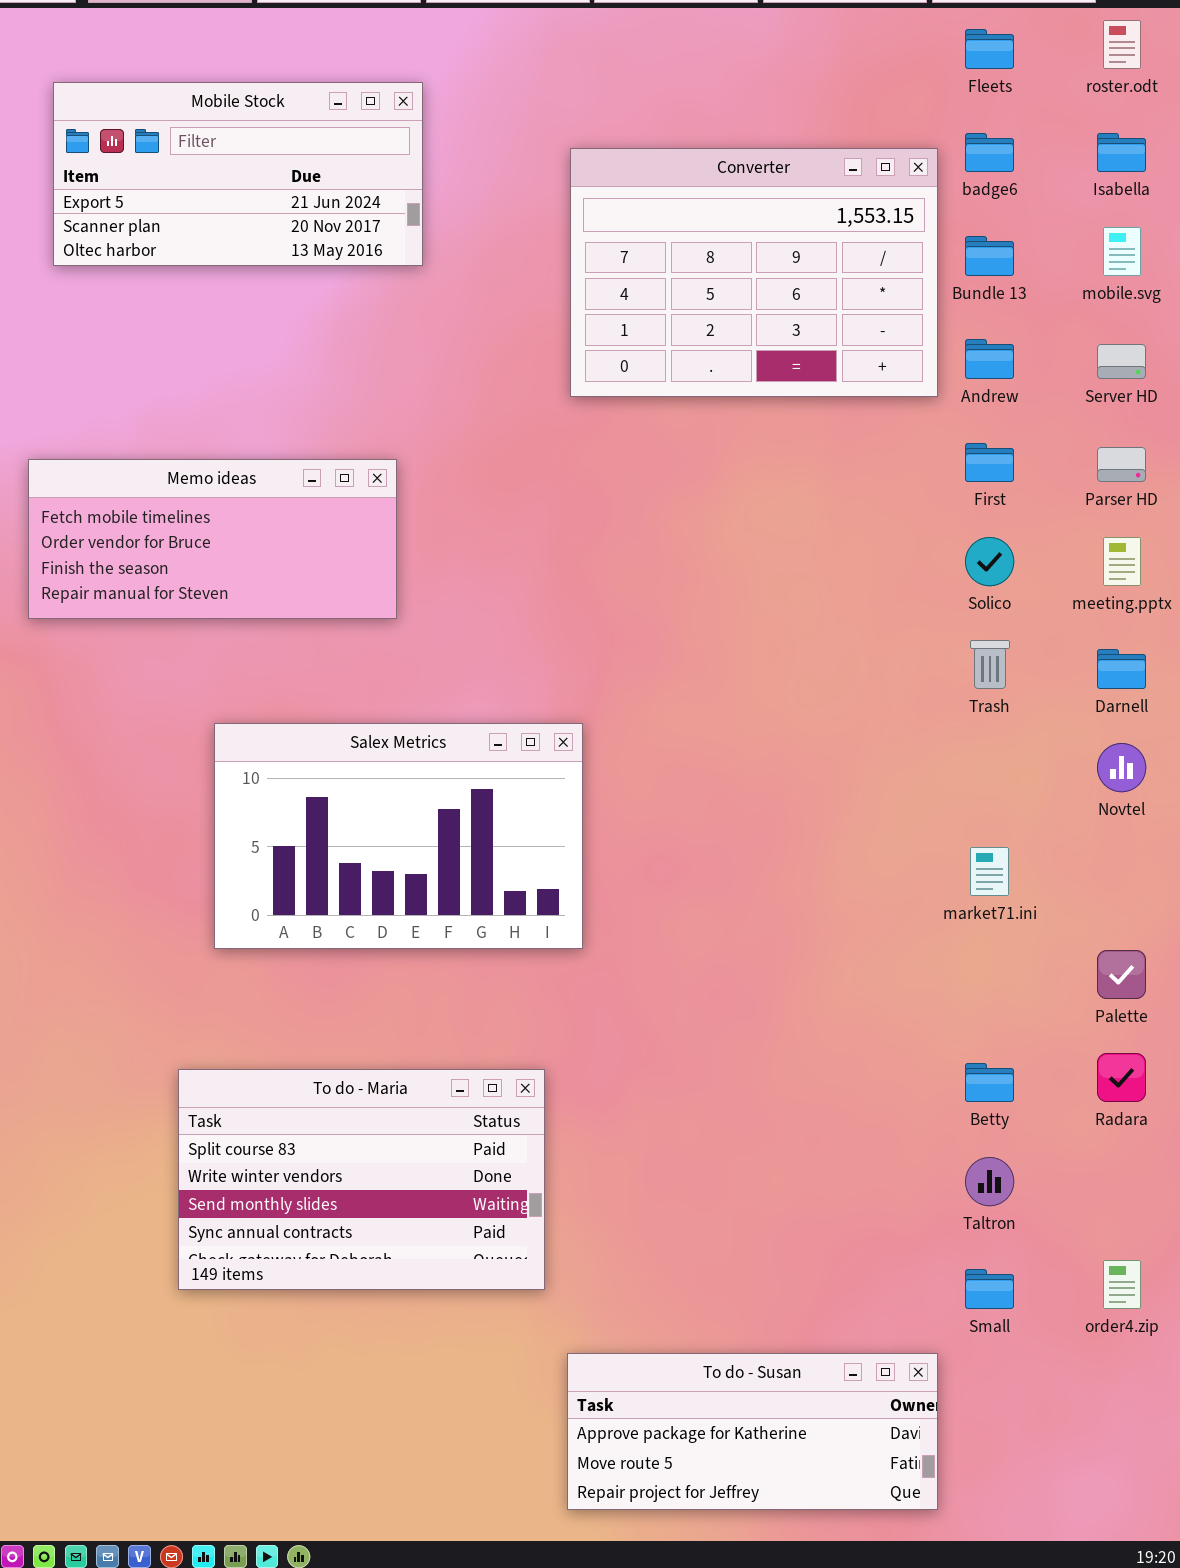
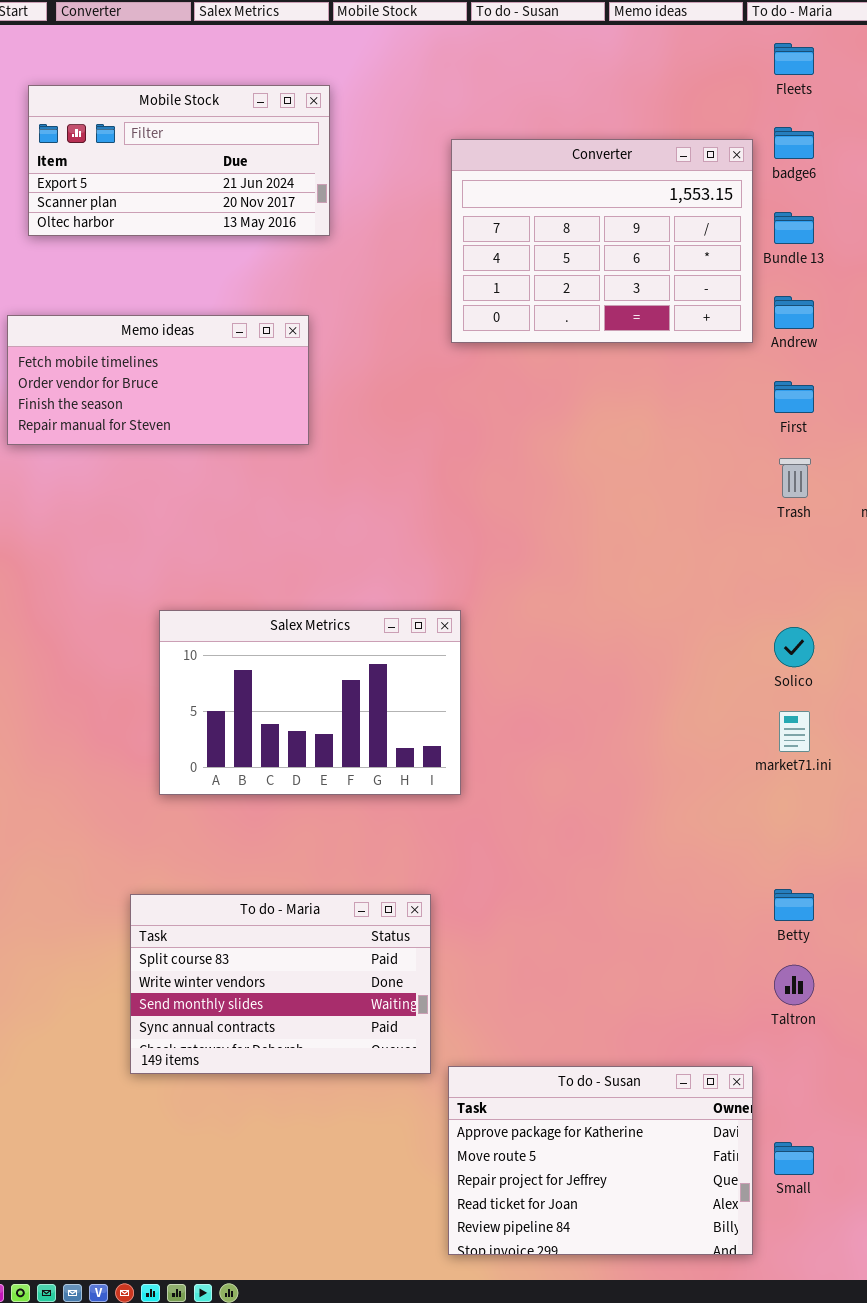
Memo ideas: [28,459,397,619] -> [7,315,309,445], moved
Solico: [965,537,1014,586] -> [774,627,814,667], moved
Trash: [970,640,1010,689] -> [779,458,811,498], moved
Small: [965,1269,1014,1309] -> [774,1142,814,1175], moved
To do - Susan: [567,1353,938,1510] -> [448,1066,753,1255], resized

